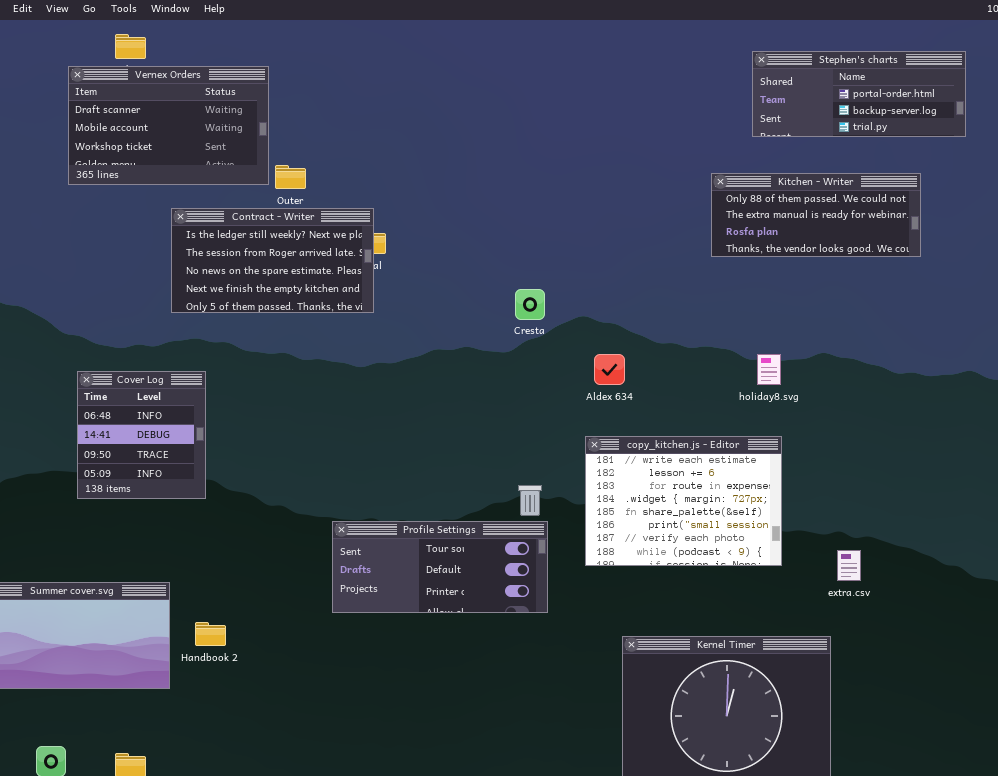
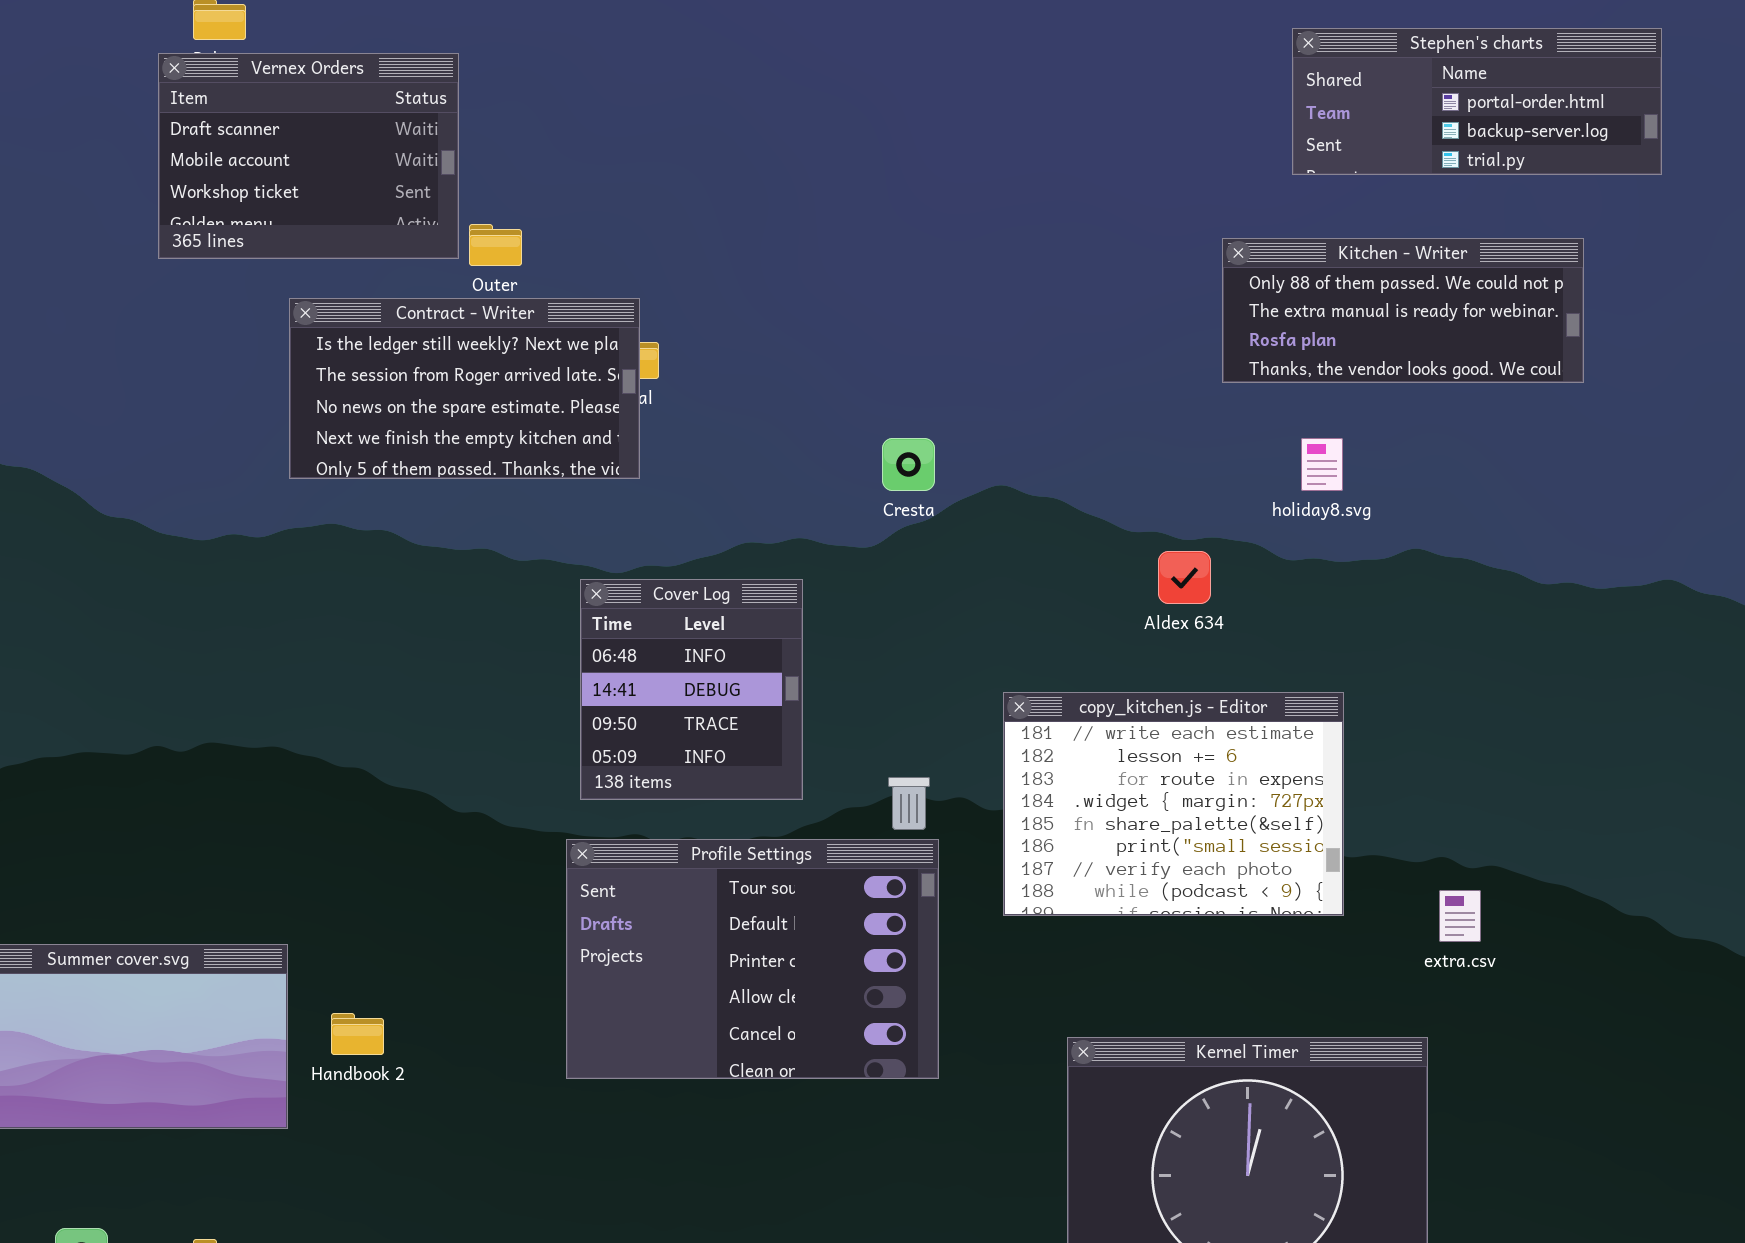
Vernex Orders: [68,66,269,185] -> [158,53,459,259], resized
Aldex 634: [594,354,625,385] -> [1158,551,1211,604], moved
holiday8.svg: [757,354,781,385] -> [1301,438,1343,491], moved
Cover Log: [77,371,206,499] -> [580,579,803,800], moved
Profile Settings: [332,521,548,613] -> [566,839,939,1079], resized

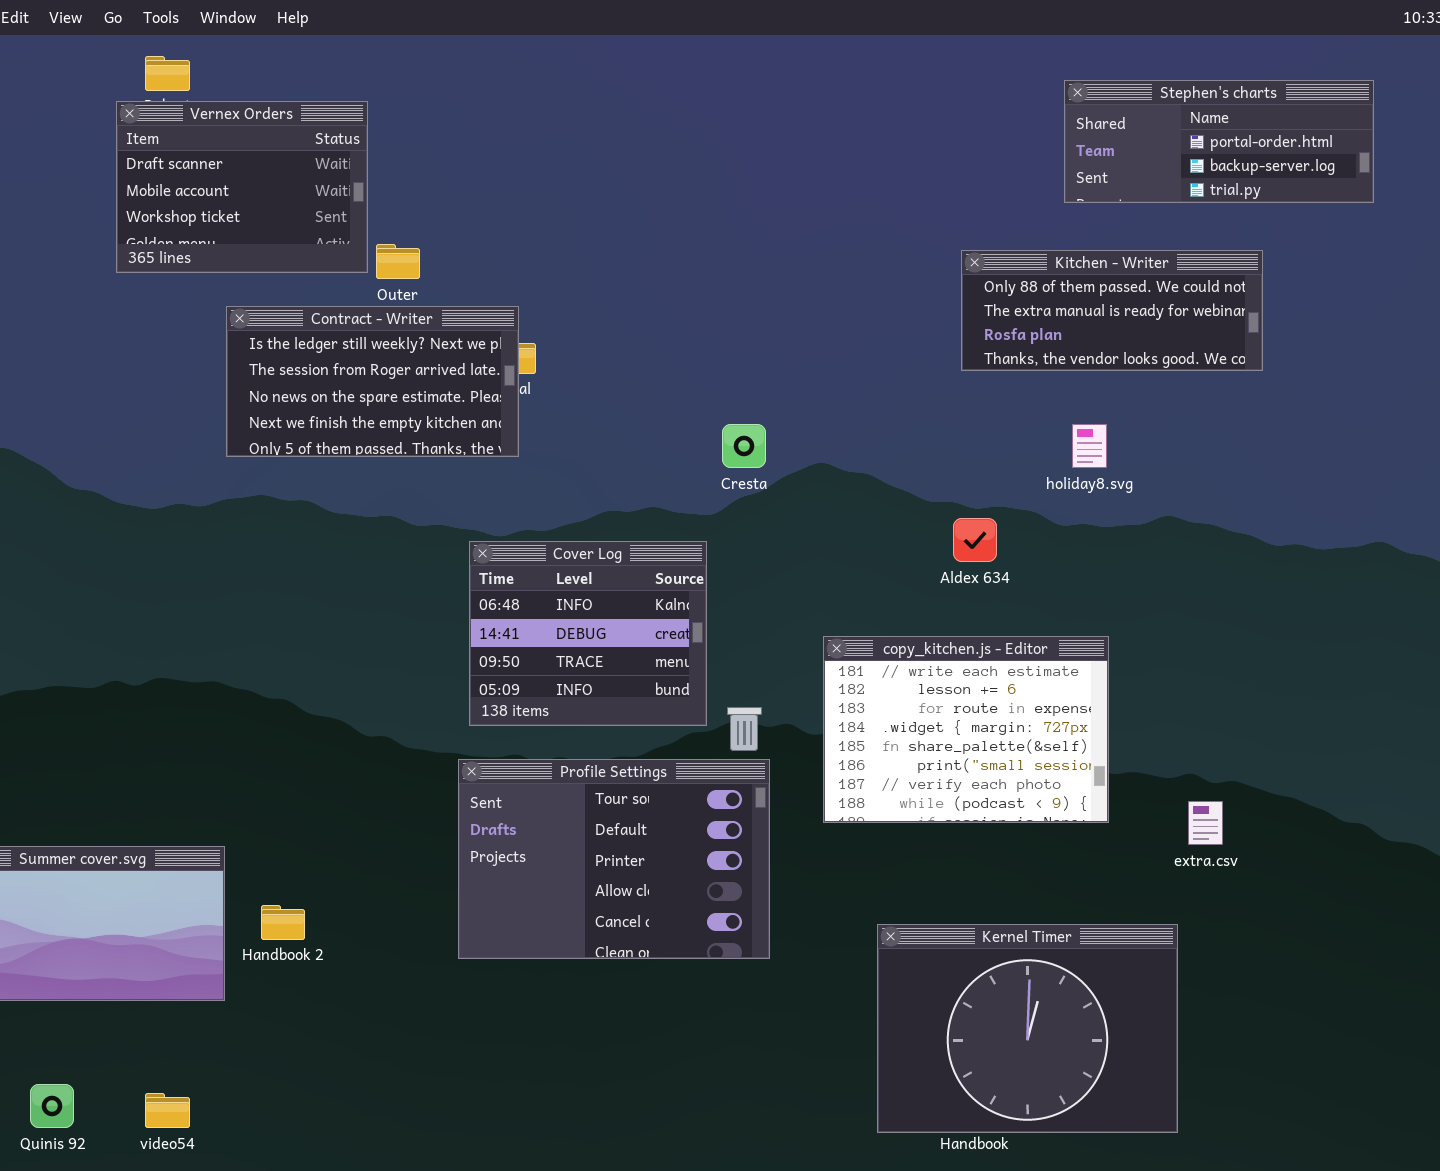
Kitchen - Writer: [1222,238,1584,383] -> [961,250,1263,371], moved
Cover Log: [580,579,803,800] -> [469,541,707,726], resized

